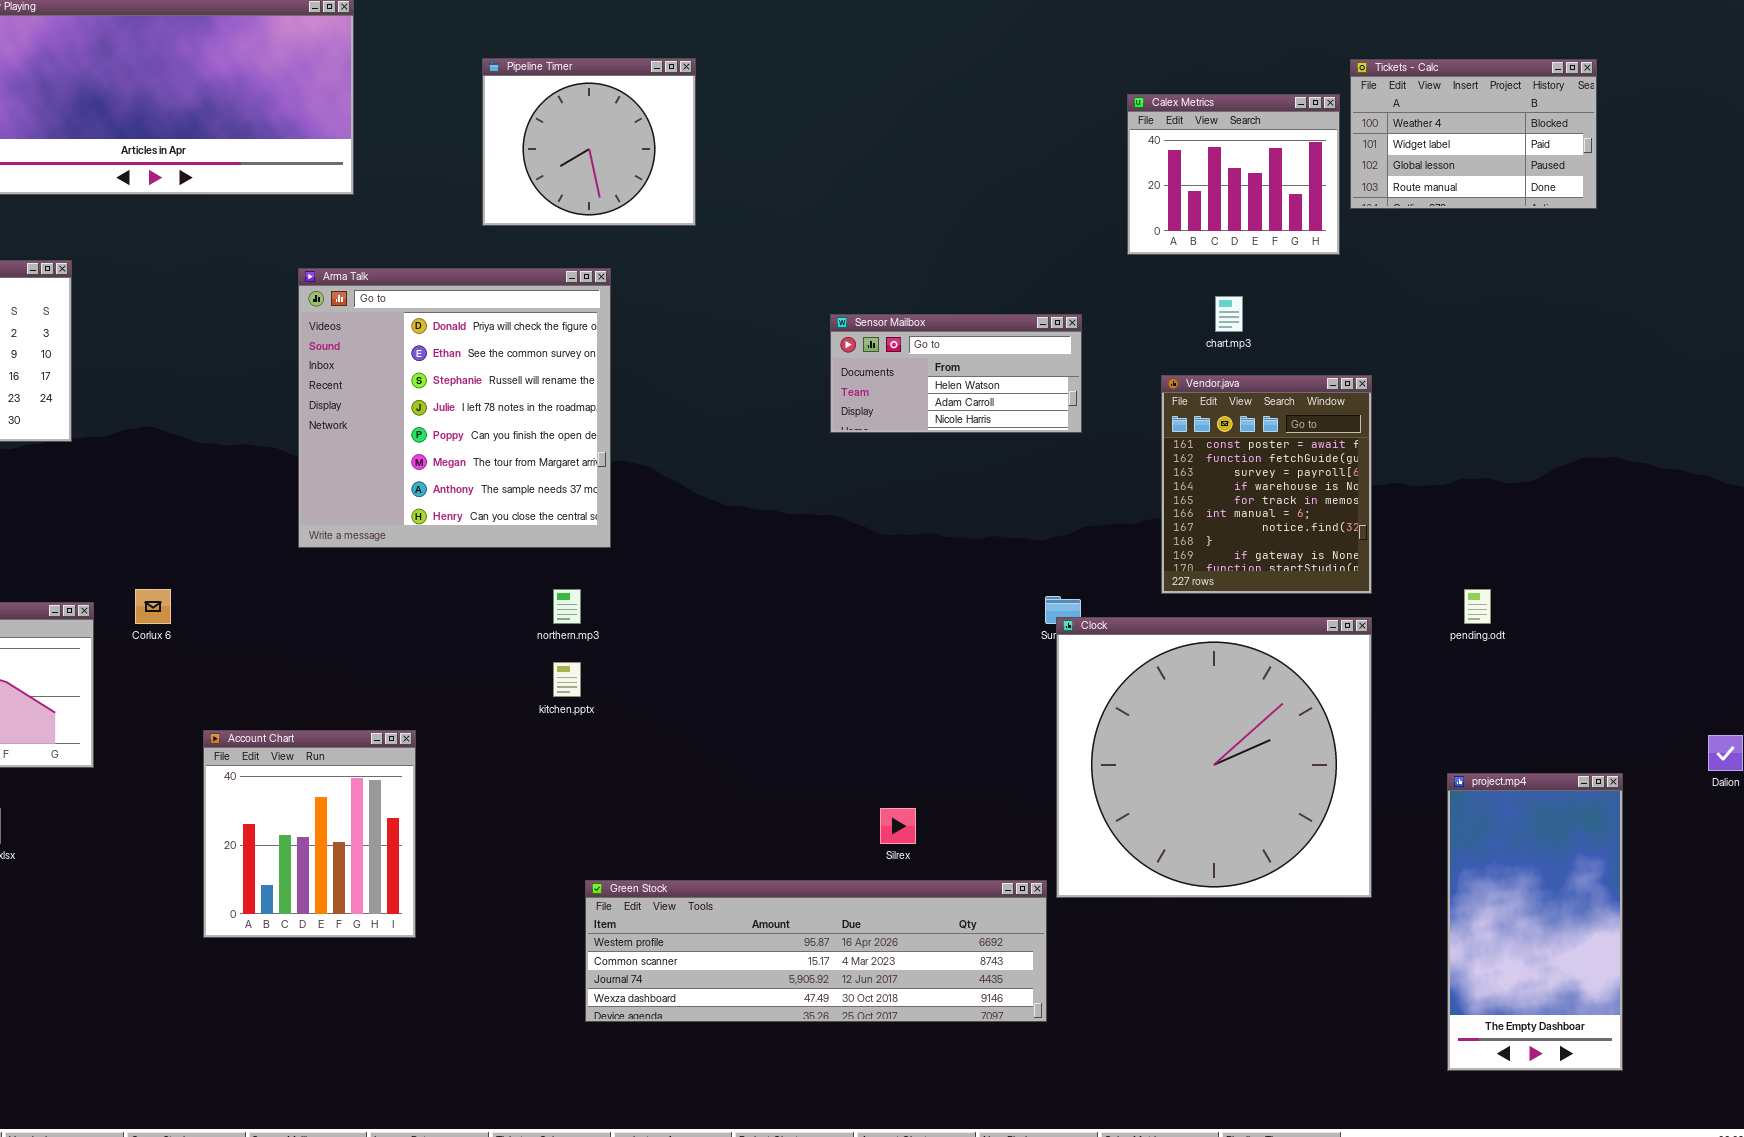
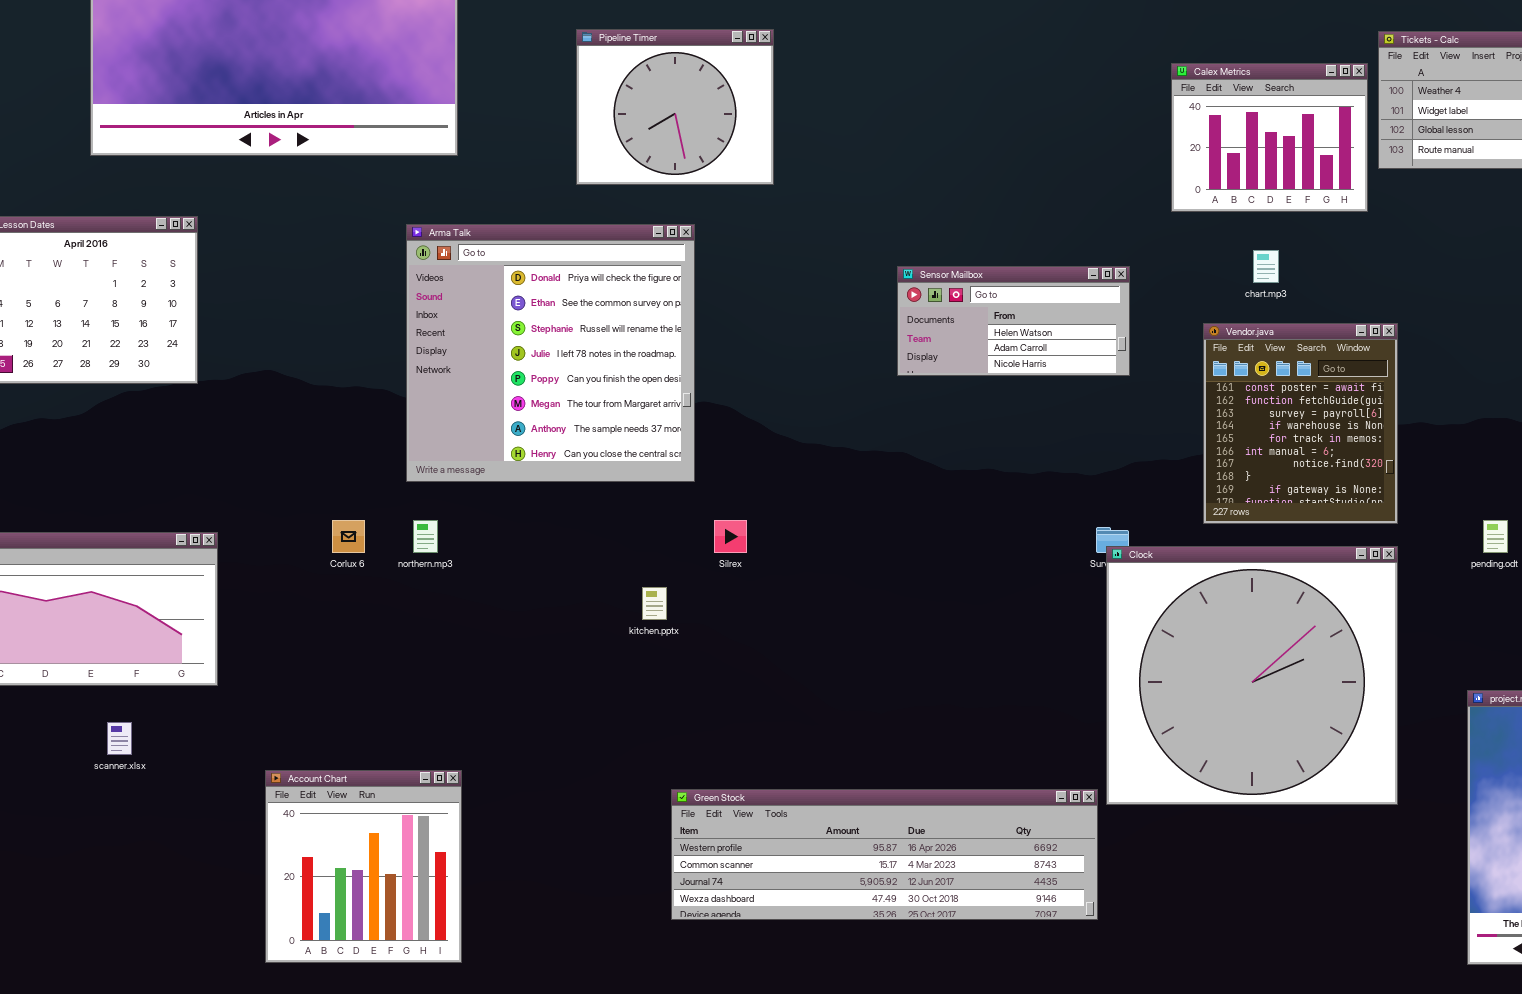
Corlux 6: [135,589,171,624] -> [332,520,365,553], moved
northern.mp3: [553,589,581,624] -> [413,520,438,553], moved
Account Chart: [203,730,416,938] -> [265,770,462,963], moved
Silrex: [880,808,916,844] -> [714,520,747,553], moved

